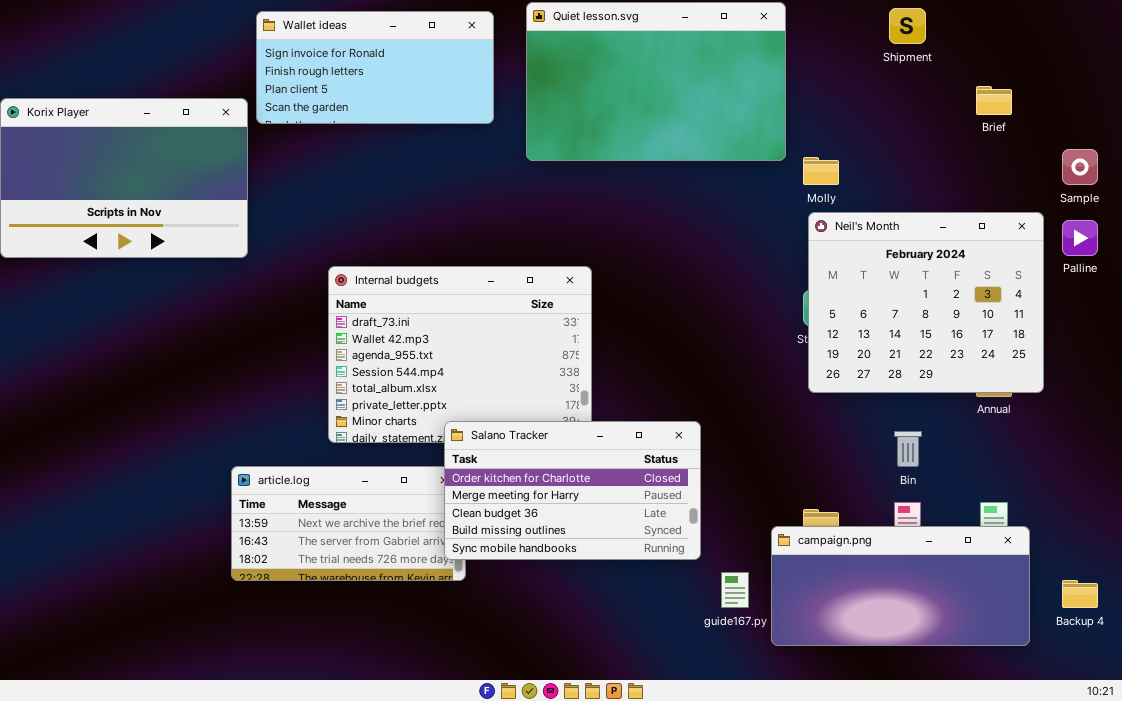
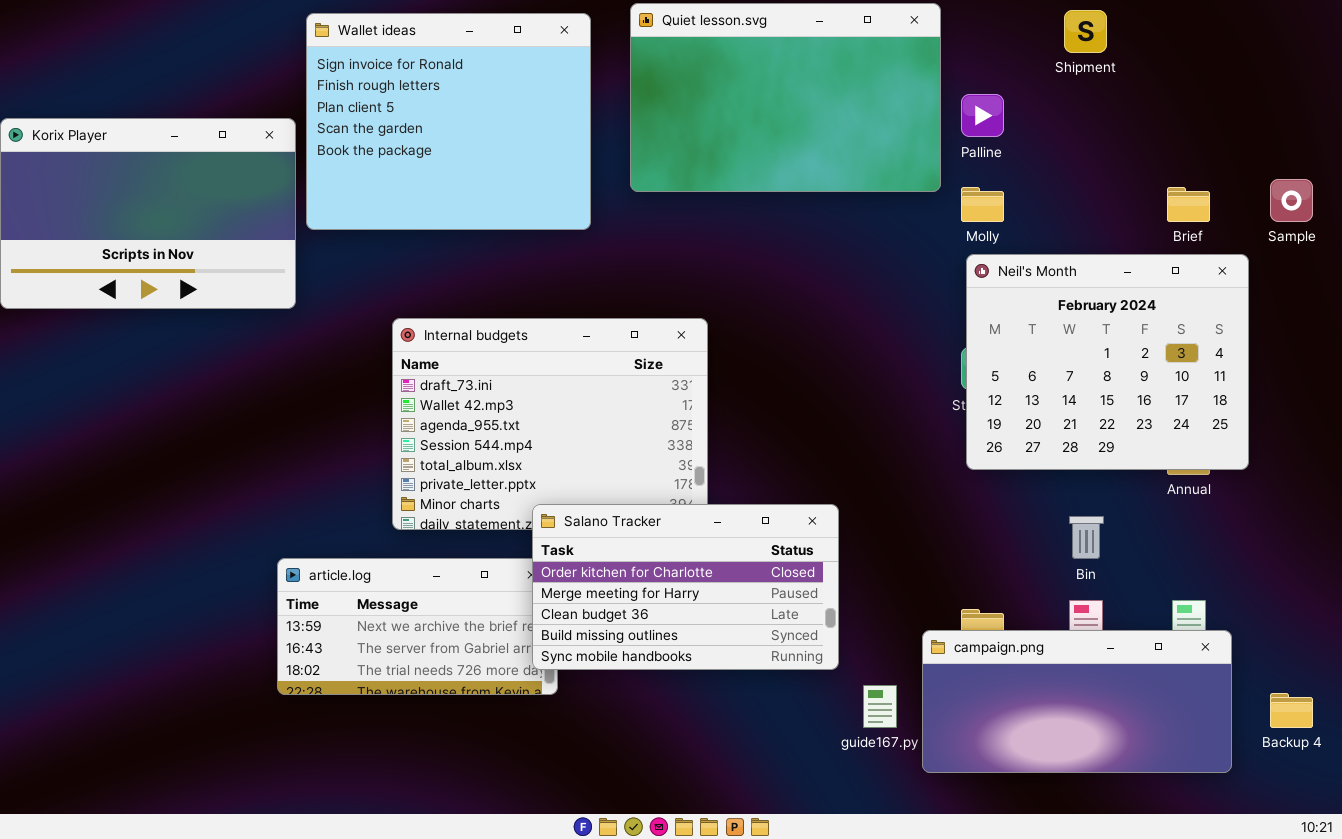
Wallet ideas: [256,11,494,124] -> [306,13,591,230], resized
Brief: [976,86,1012,115] -> [1167,187,1210,222], moved
Palline: [1062,220,1098,256] -> [961,94,1004,137], moved

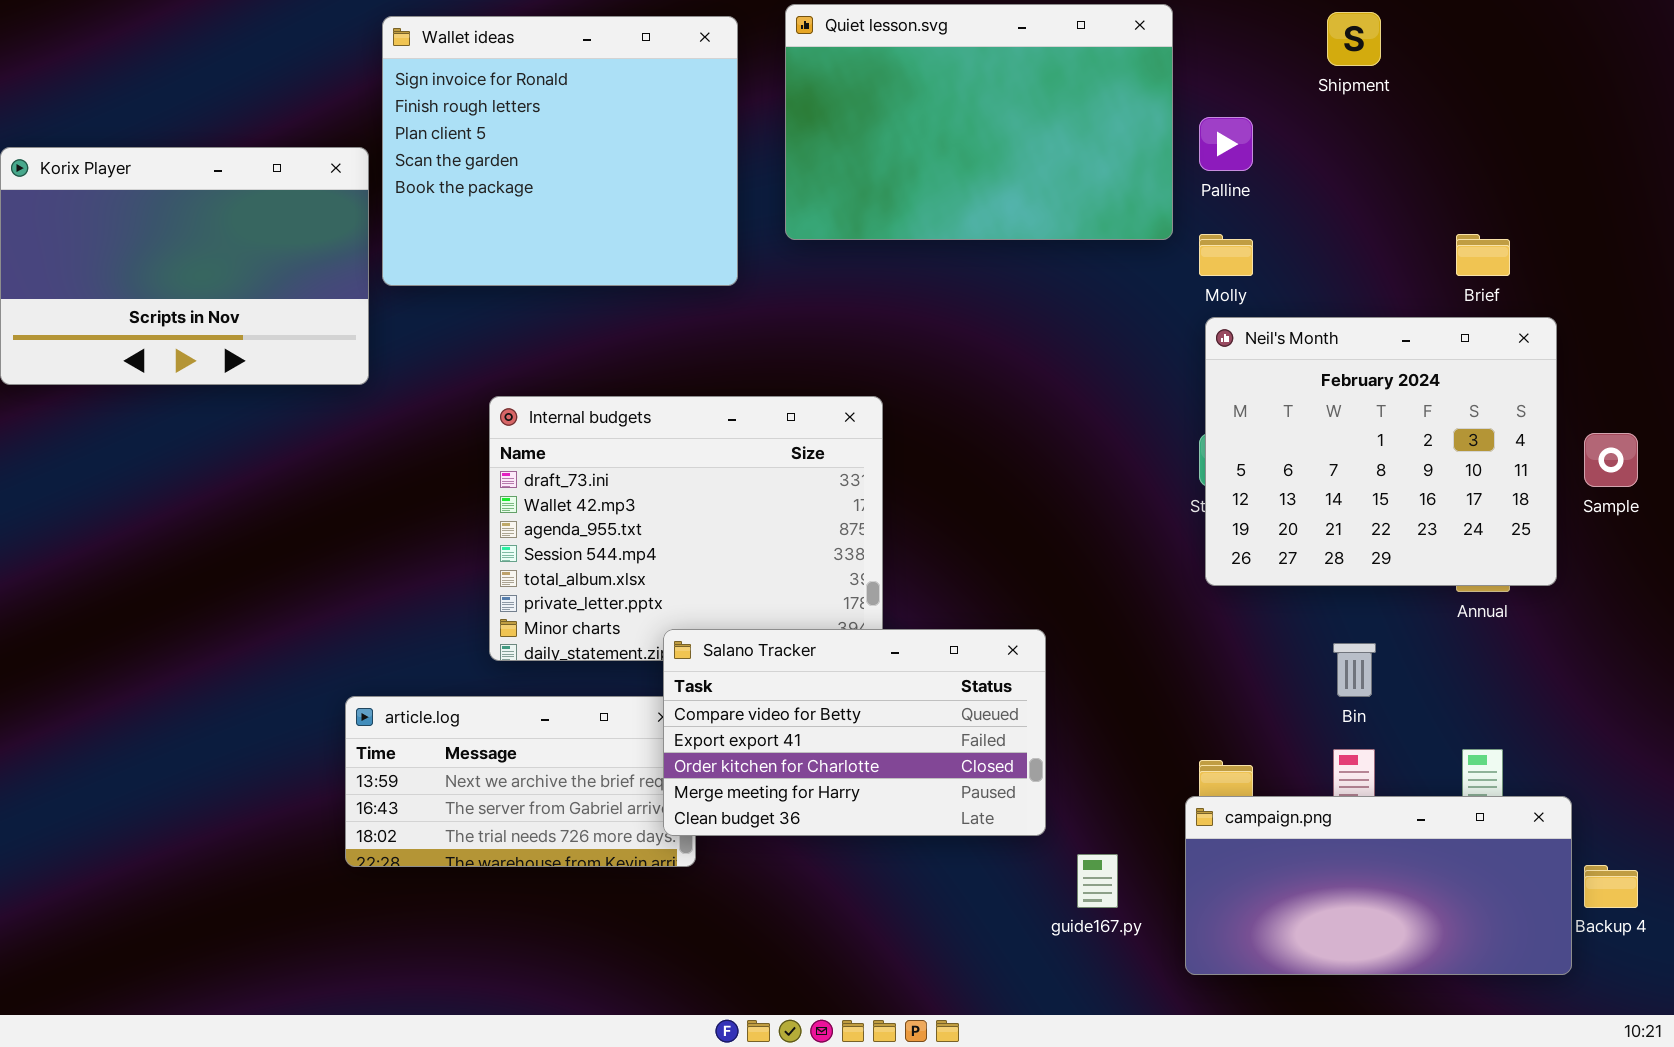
Sample: [1270,179,1313,222] -> [1584,433,1638,487], moved
Salano Tracker: [532,504,839,670] -> [663,629,1046,836], scrolled up 2 rows
campaign.png: [922,630,1232,773] -> [1185,796,1572,975], moved

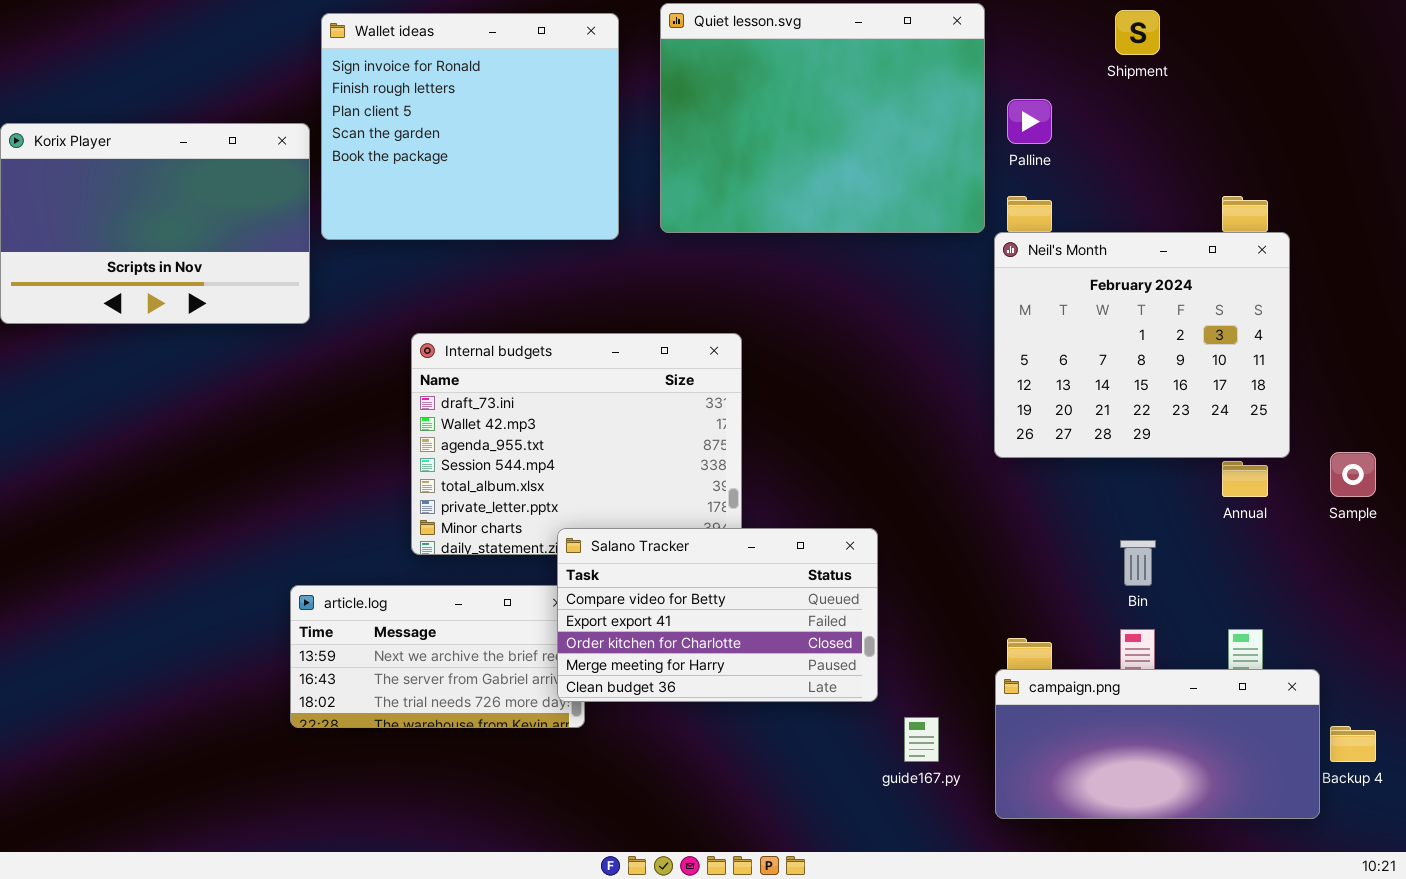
Quiet lesson.svg: [785,4,1173,240] -> [660,3,985,233], resized
Neil's Month: [1205,317,1557,586] -> [994,232,1290,458], moved
Sample: [1584,433,1638,487] -> [1330,452,1376,497], moved

